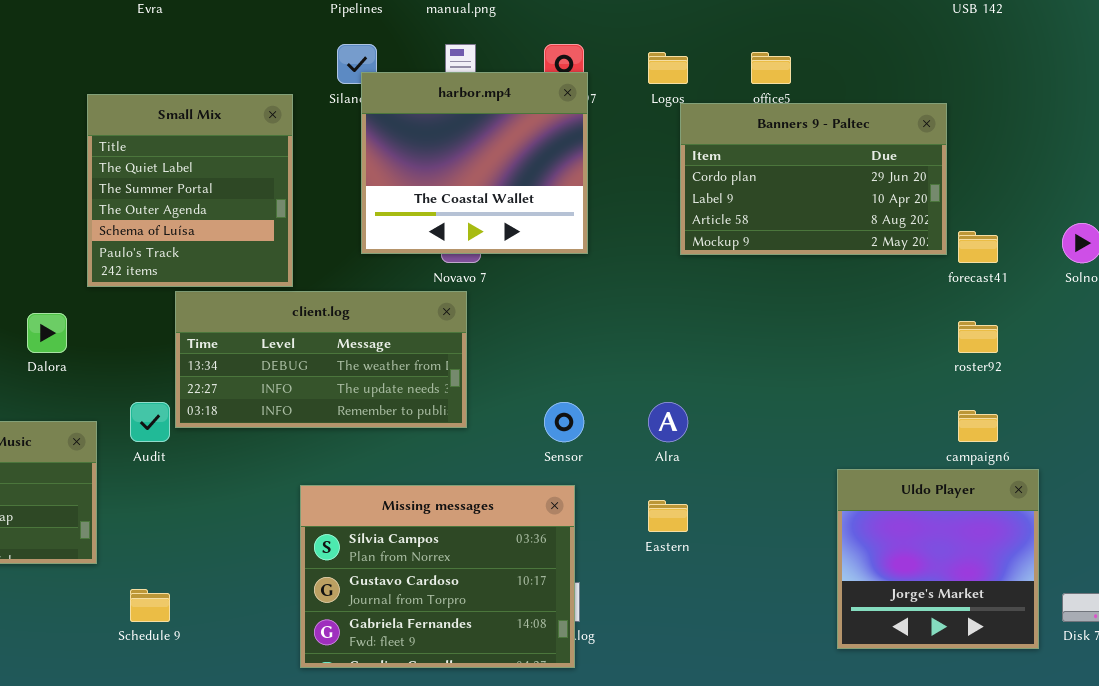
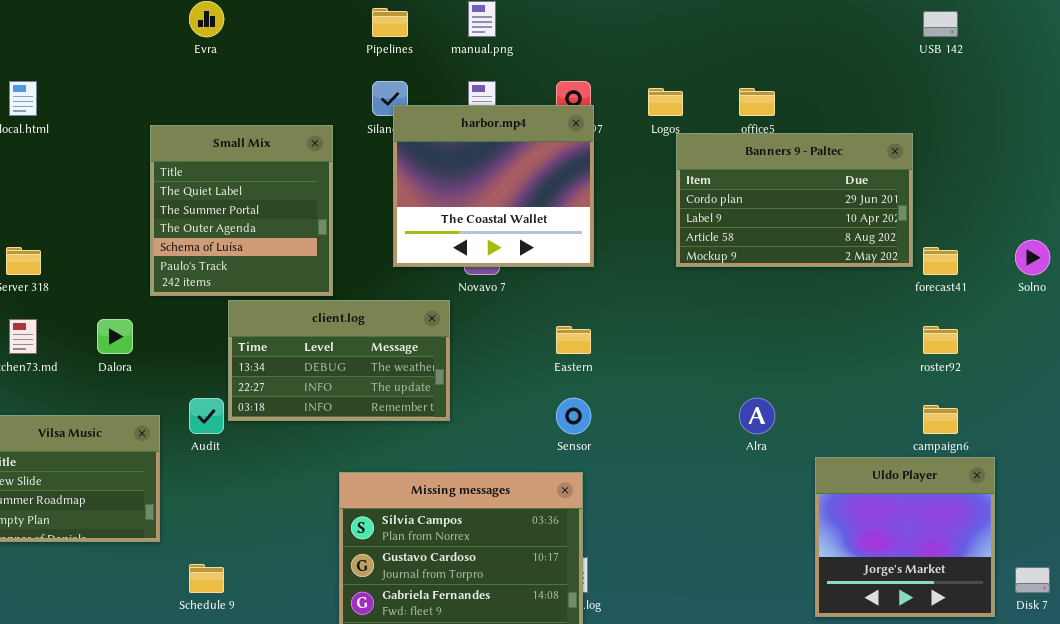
client.log: [175,291,467,428] -> [228,300,450,421], resized
Alra: [648,402,688,442] -> [739,398,775,434], moved
Eastern: [648,500,688,532] -> [556,326,591,354], moved

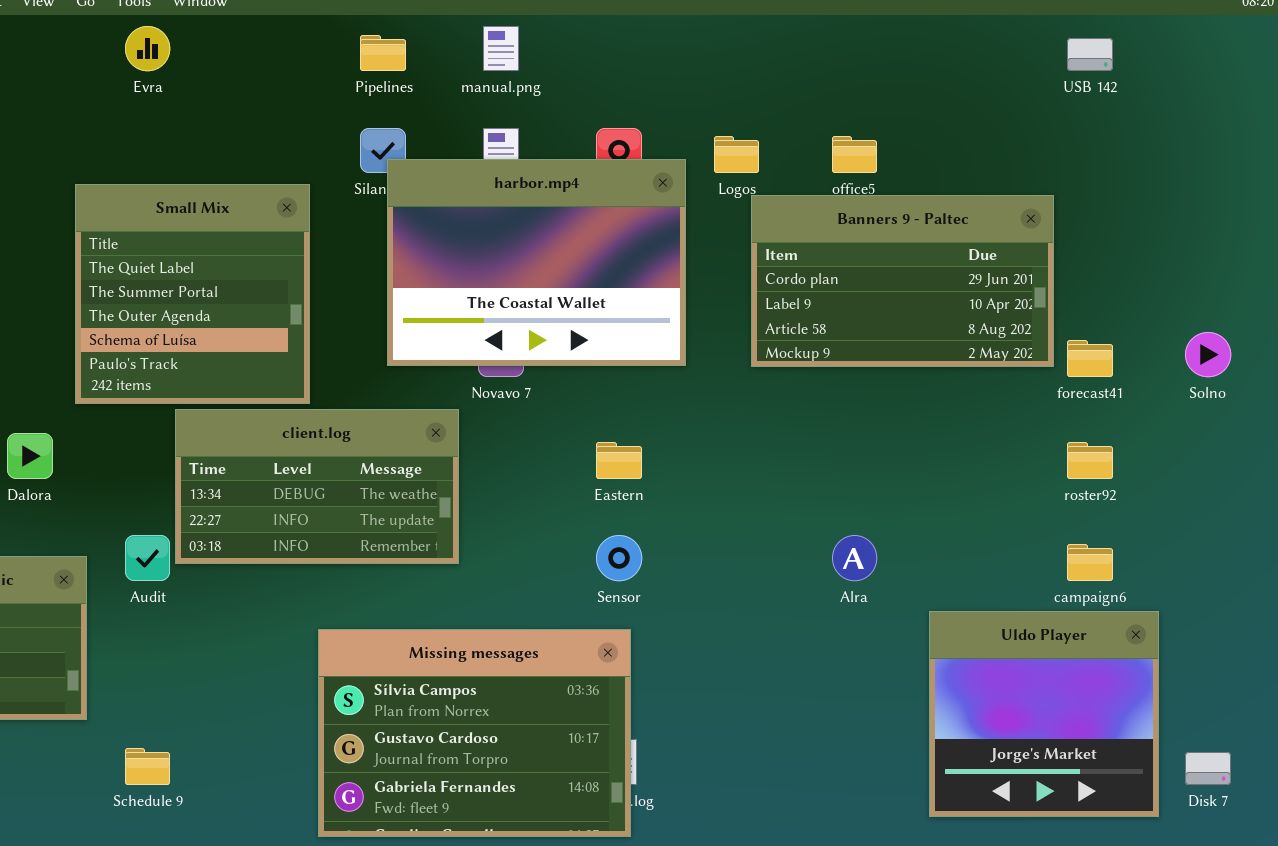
harbor.mp4: [393,105,594,267] -> [387,159,686,366], resized

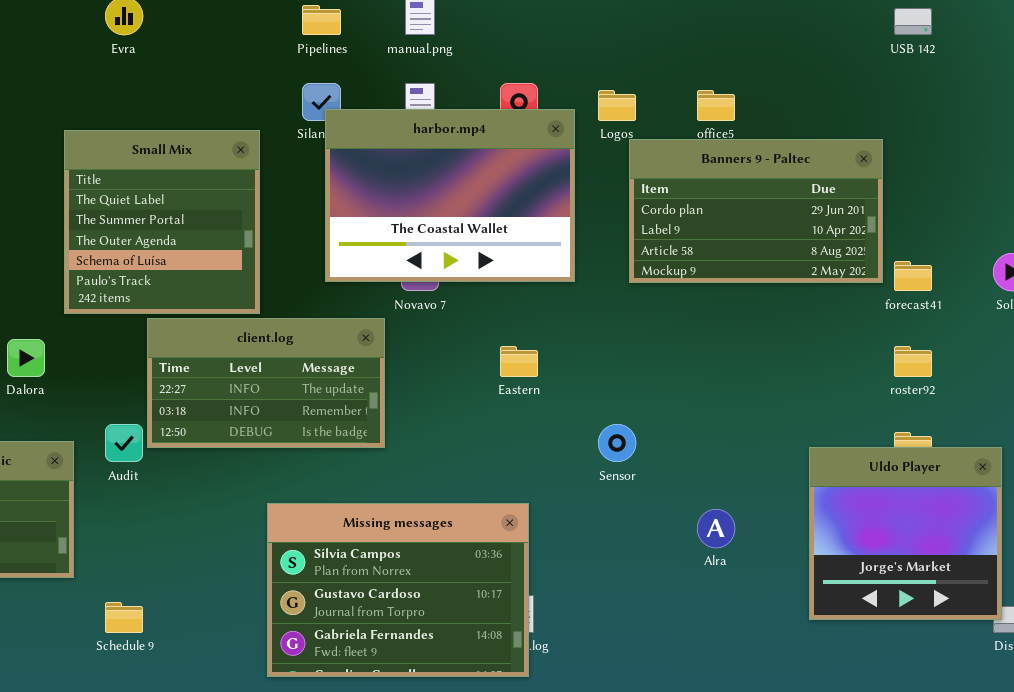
client.log: [175,409,459,564] -> [147,318,385,448], scrolled down 1 row
Sensor: [596,535,642,581] -> [598,424,636,462], moved
Alra: [832,535,877,581] -> [697,509,735,548], moved
Uldo Player: [929,611,1159,817] -> [809,447,1002,620], moved

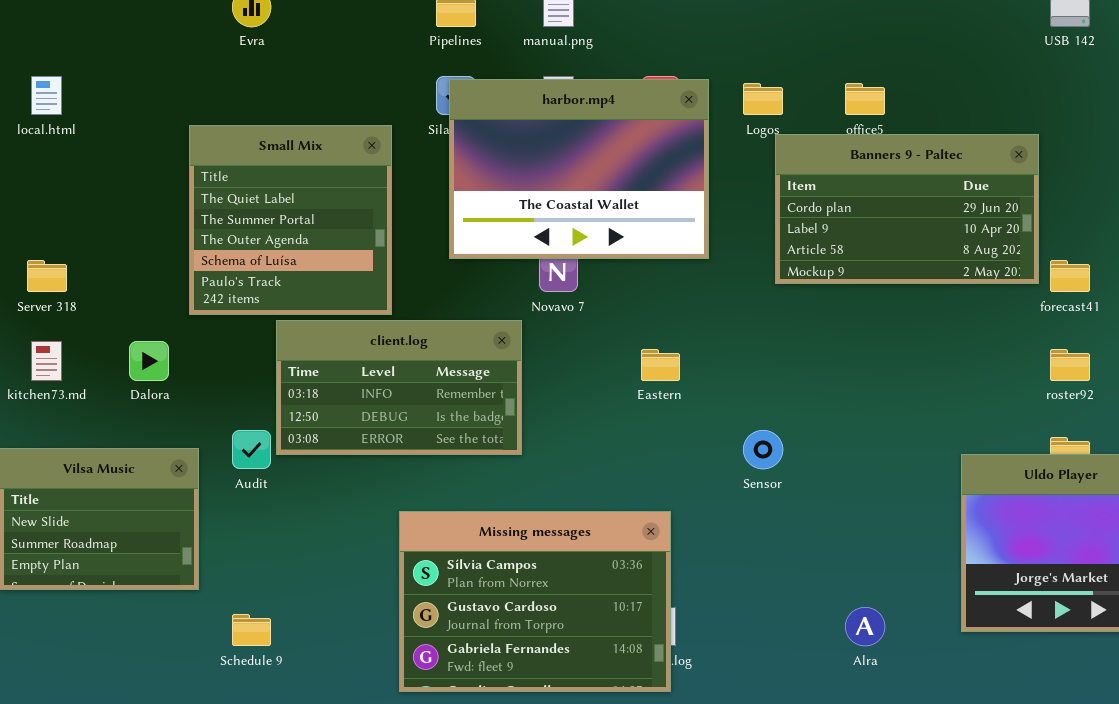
harbor.mp4: [325,109,575,282] -> [449,79,709,259], moved
client.log: [147,318,385,448] -> [276,320,522,455], scrolled down 1 row
Alra: [697,509,735,548] -> [845,607,885,646], moved

